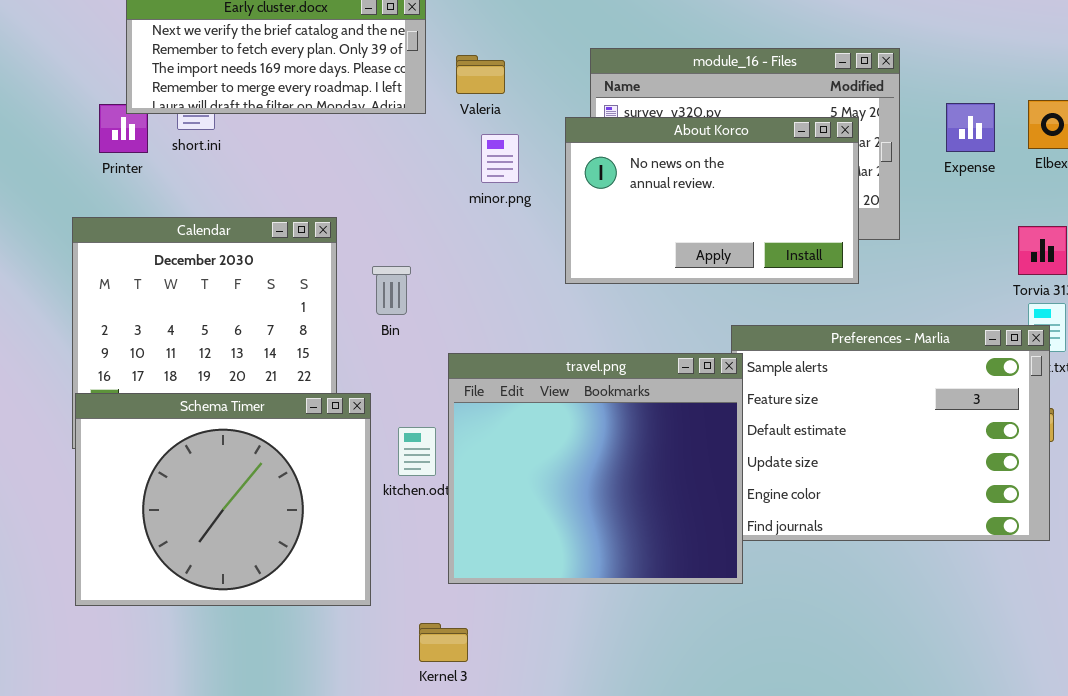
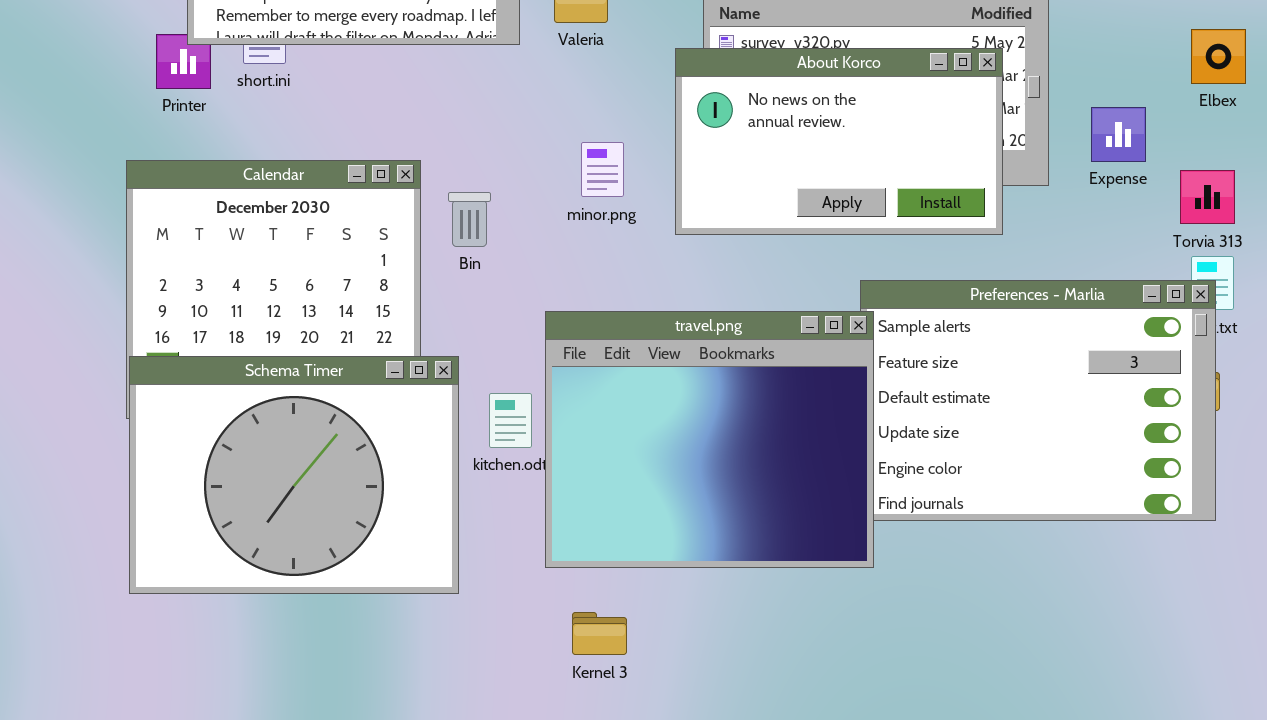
Expense: [946,103,995,152] -> [1091,107,1146,162], moved
minor.png: [481,134,519,183] -> [581,142,624,197], moved
Bin: [372,266,411,315] -> [448,192,491,247], moved
Kernel 3: [419,623,468,662] -> [572,612,627,655], moved

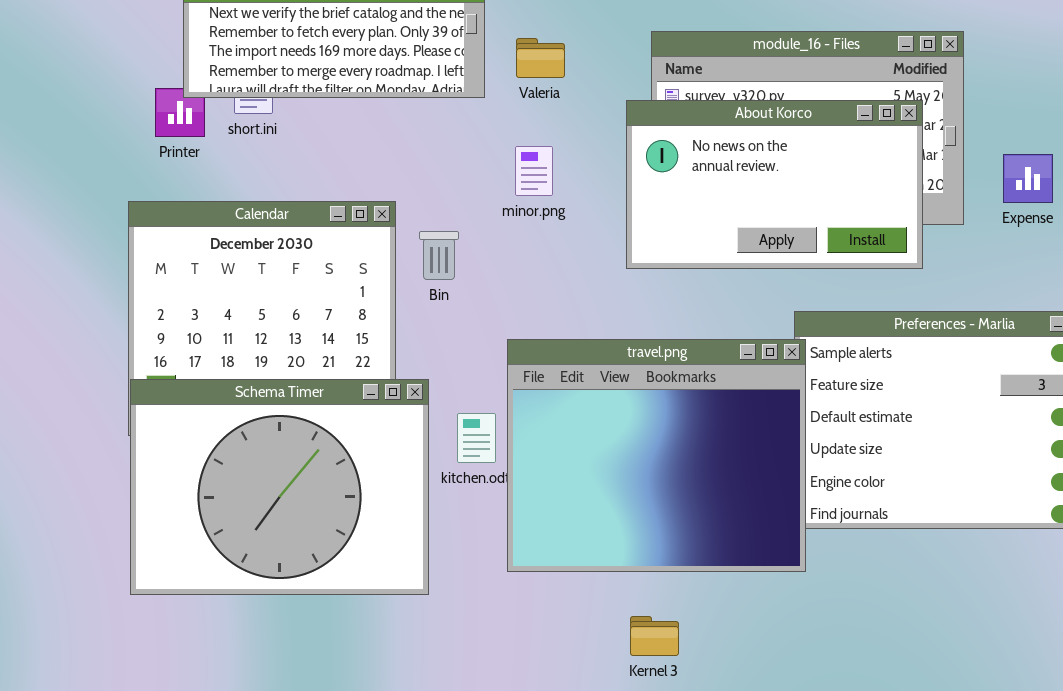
minor.png: [581,142,624,197] -> [515,146,553,196], moved
Kernel 3: [572,612,627,655] -> [630,616,679,656], moved

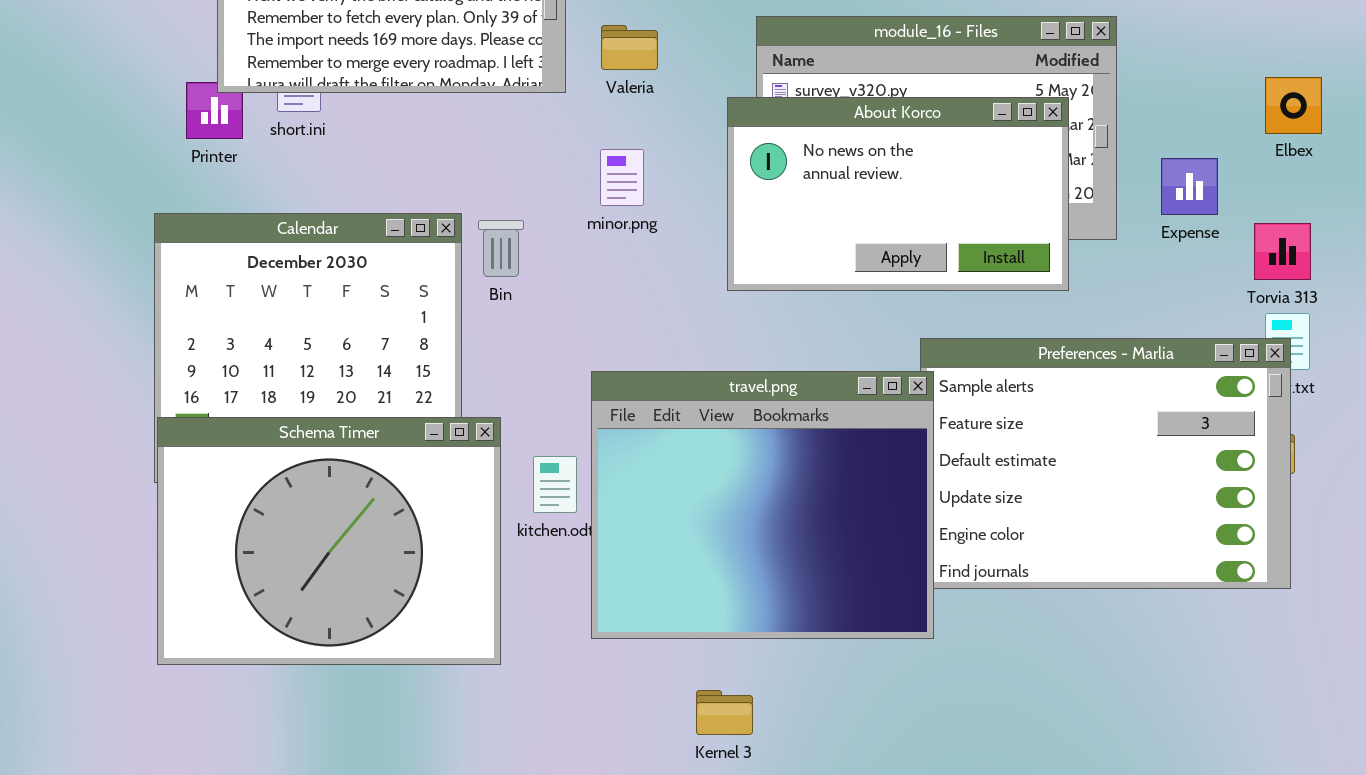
Bin: [419,231,459,280] -> [478,220,524,277], moved
Kernel 3: [630,616,679,656] -> [696,690,753,735], moved

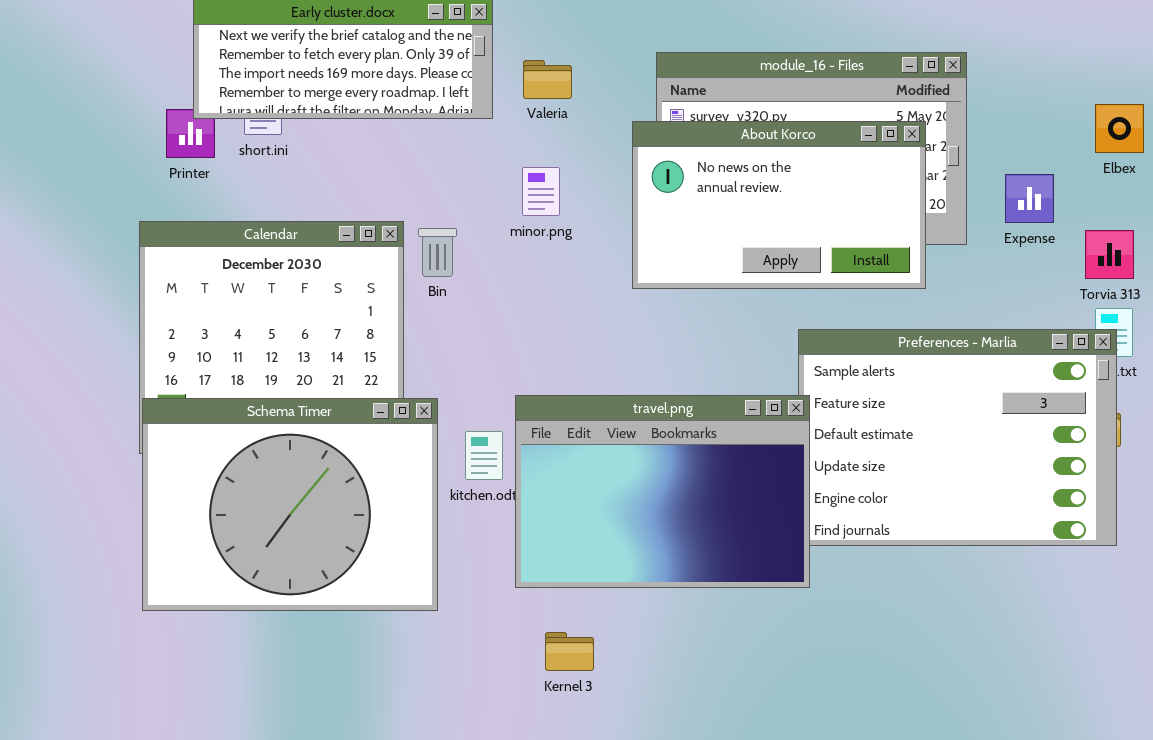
travel.png: [591,371,934,639] -> [515,395,810,588], resized
Kernel 3: [696,690,753,735] -> [545,632,594,671], moved

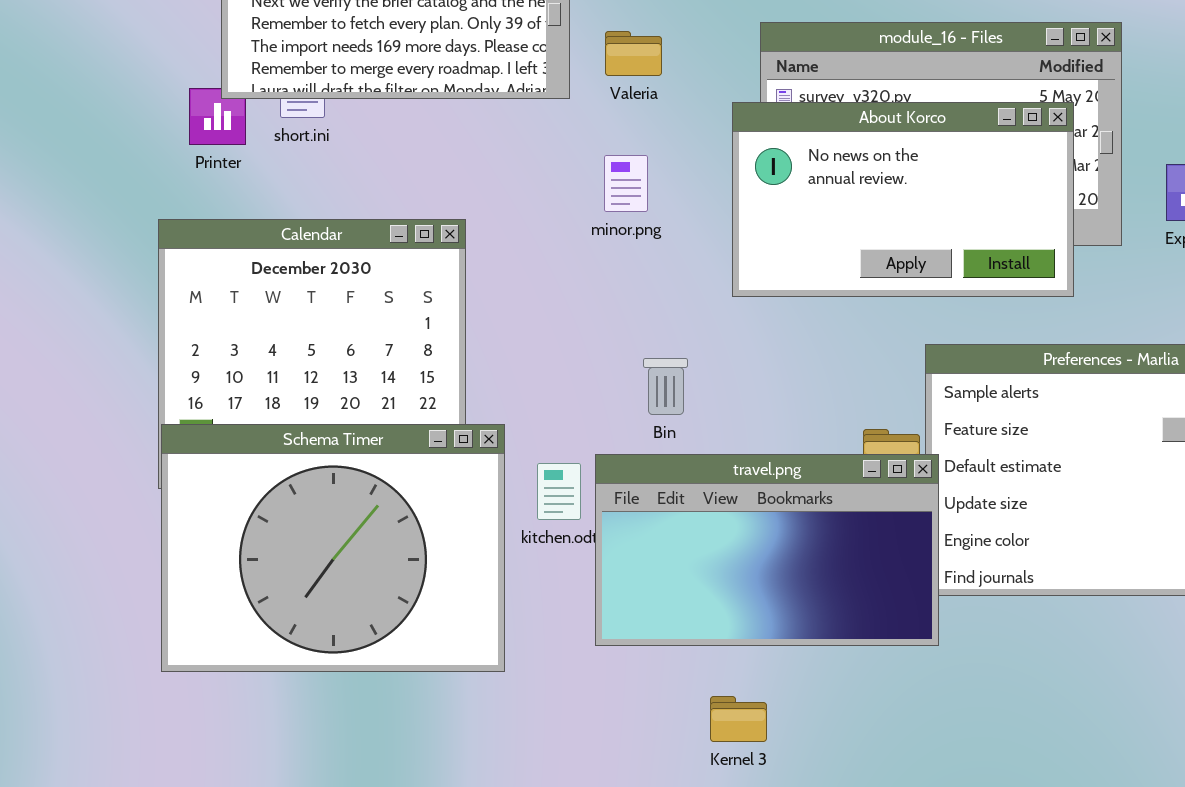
Bin: [418,228,457,277] -> [643,358,688,415], moved
travel.png: [515,395,810,588] -> [595,454,939,646], resized
Kernel 3: [545,632,594,671] -> [710,696,767,742], moved

